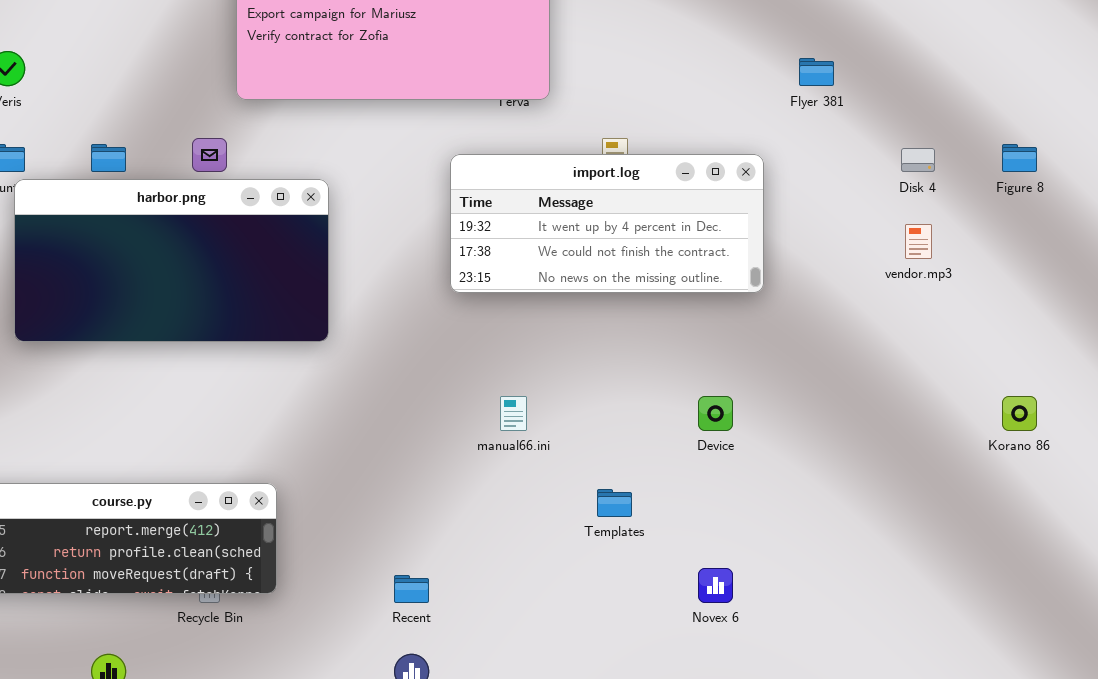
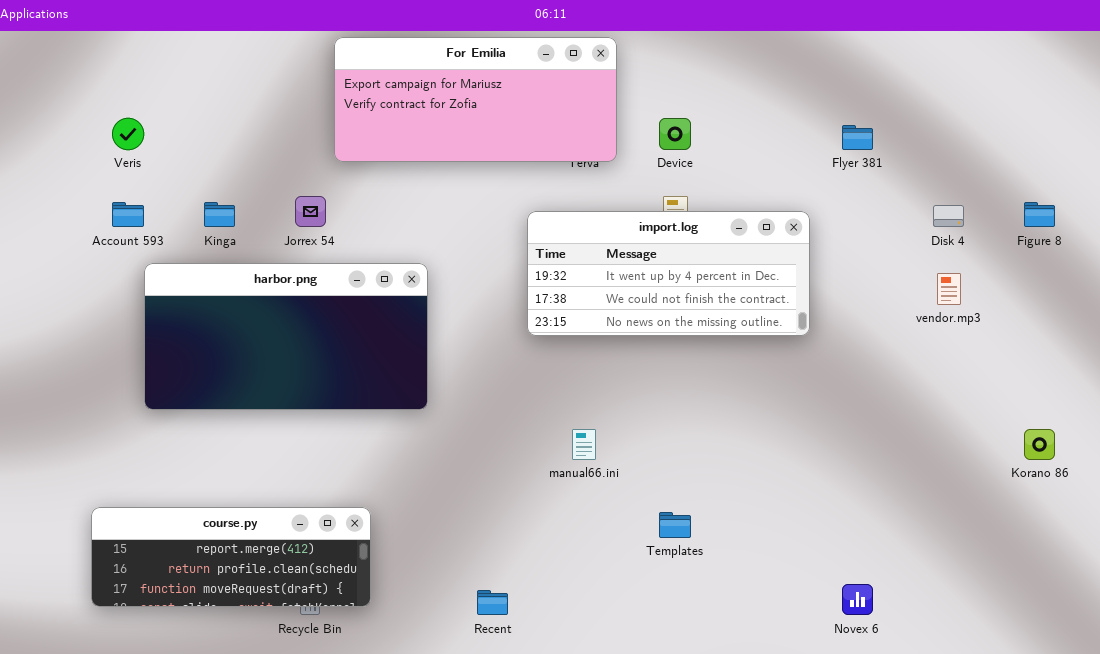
harbor.png: [14,179,329,342] -> [144,263,428,410], moved
Device: [698,396,733,431] -> [659,118,691,150], moved
Novex 6: [698,568,733,603] -> [842,584,873,615], moved

